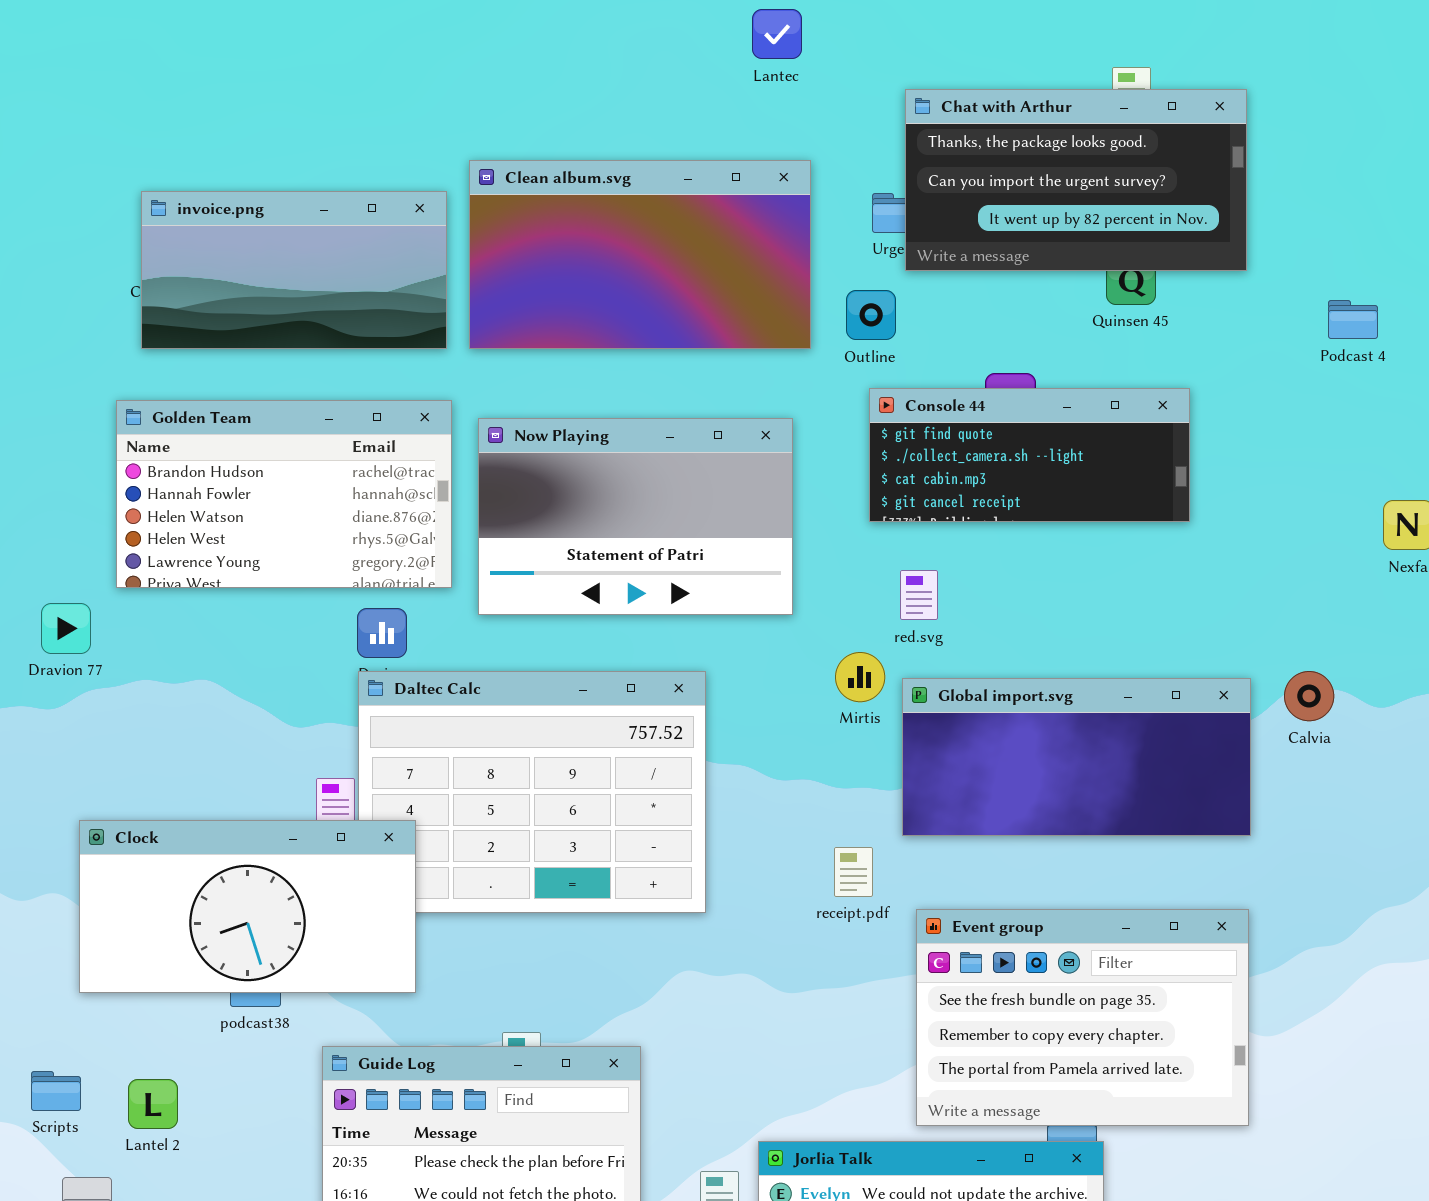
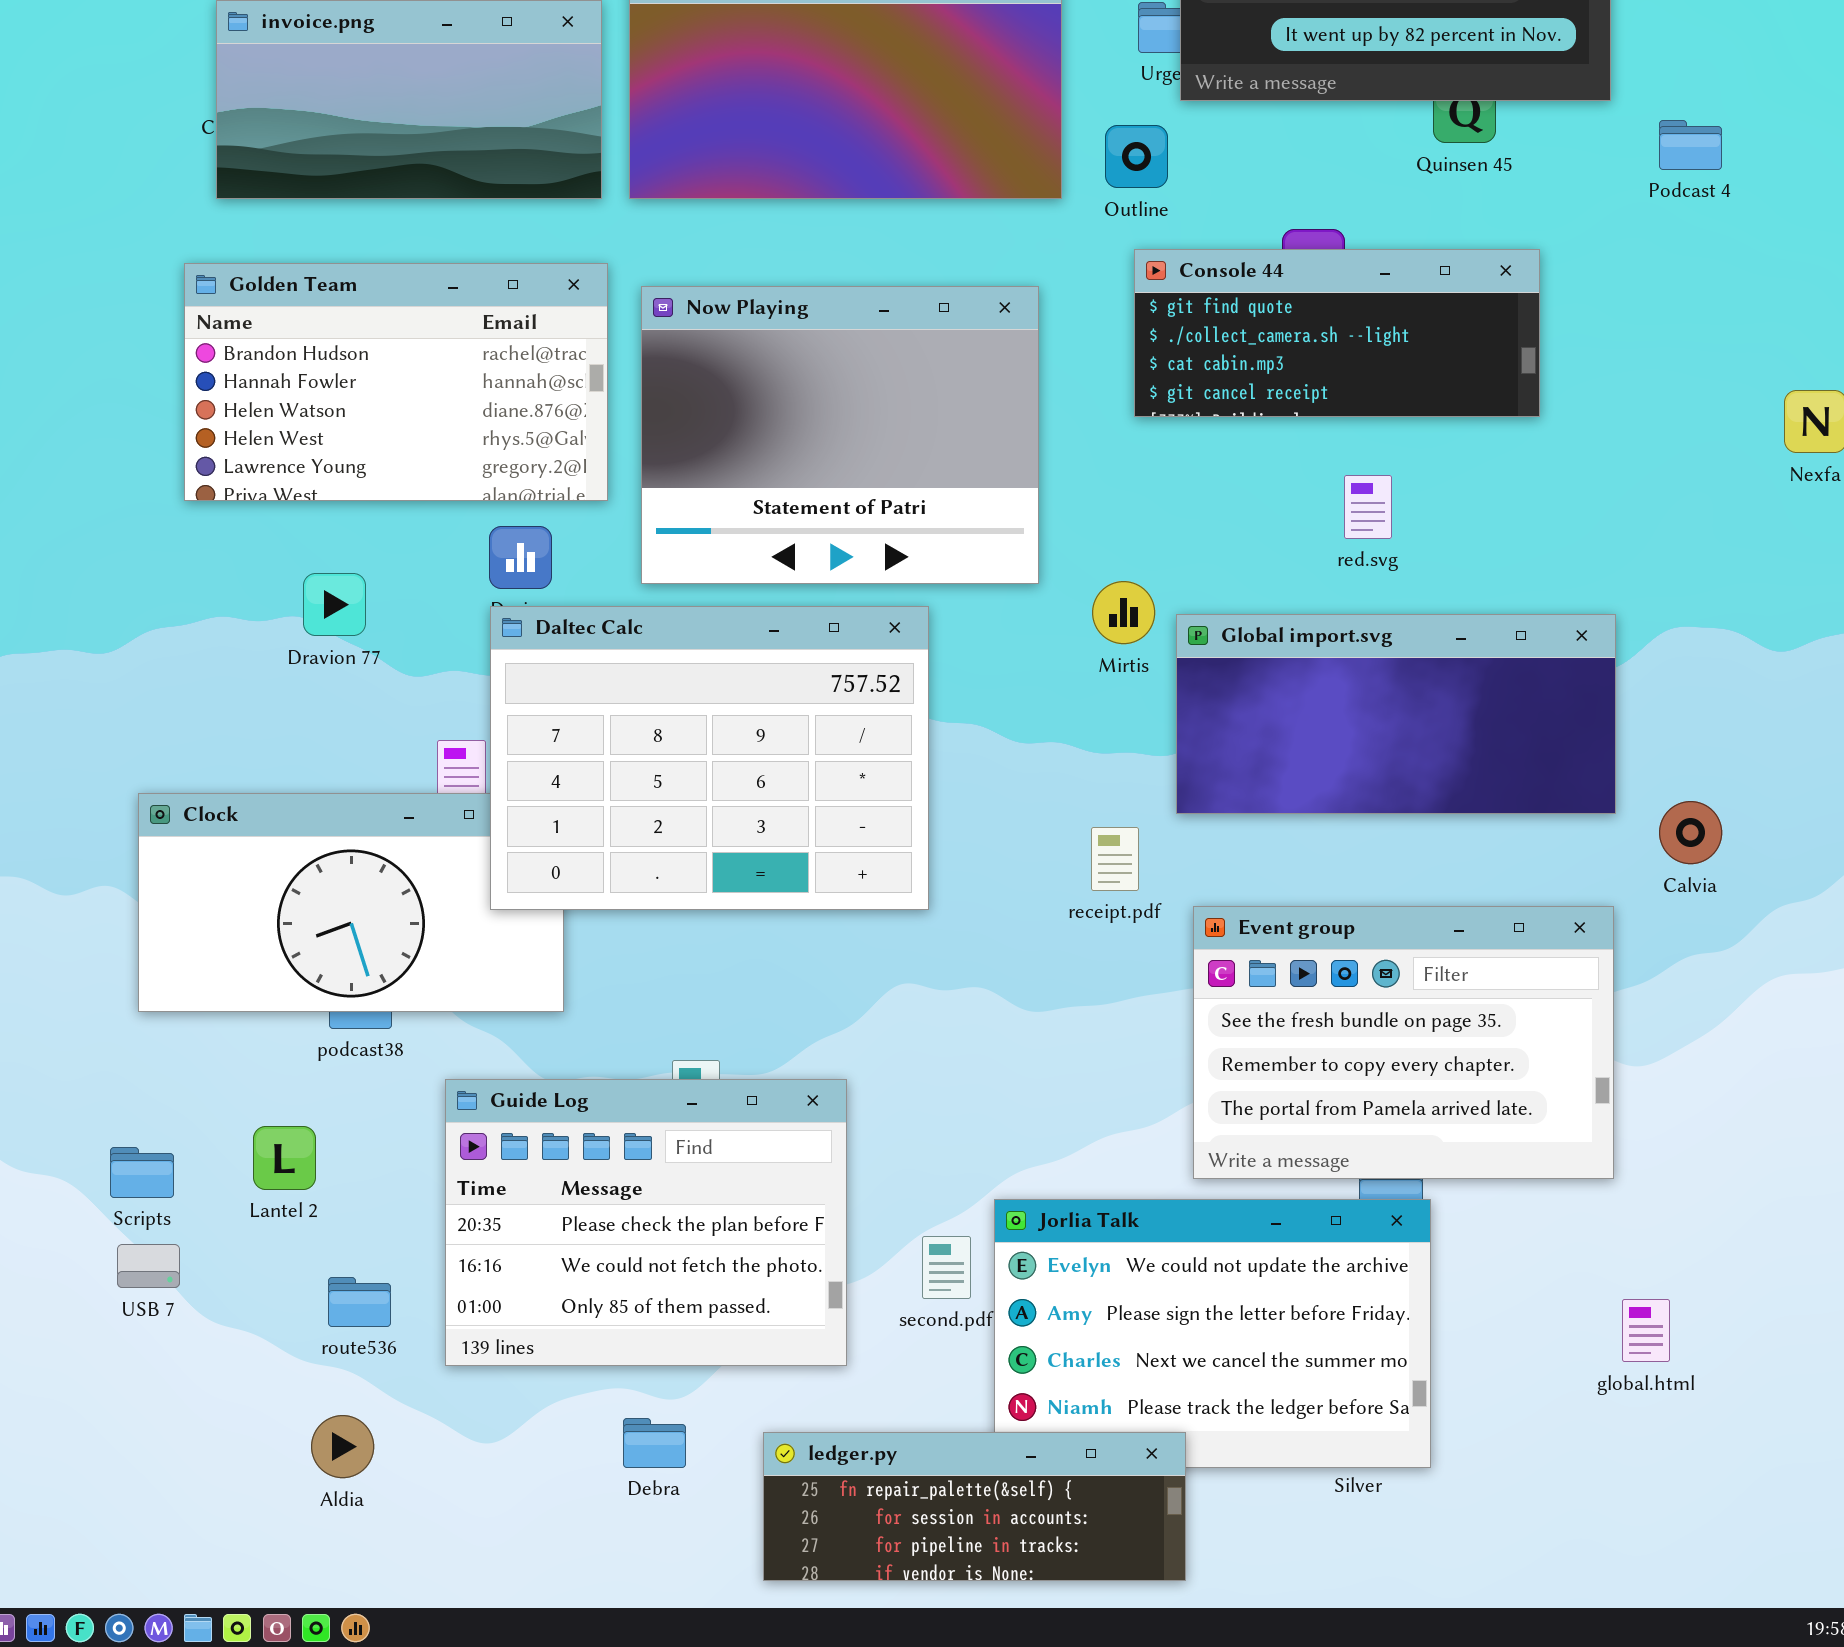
Podcast 4: [1328,300,1378,339] -> [1659,120,1722,170], moved
Now Playing: [478,418,793,615] -> [641,286,1039,584], resized
red.svg: [900,570,938,620] -> [1344,475,1392,539], moved
Dravion 77: [41,603,91,654] -> [303,573,366,636], moved
Daltec Calc: [358,671,706,913] -> [490,606,929,910], raised
Calvia: [1284,671,1334,721] -> [1659,801,1722,864], moved
Scripts: [31,1071,81,1111] -> [110,1147,174,1198], moved
Lantel 2: [128,1079,178,1129] -> [253,1126,316,1190], moved

